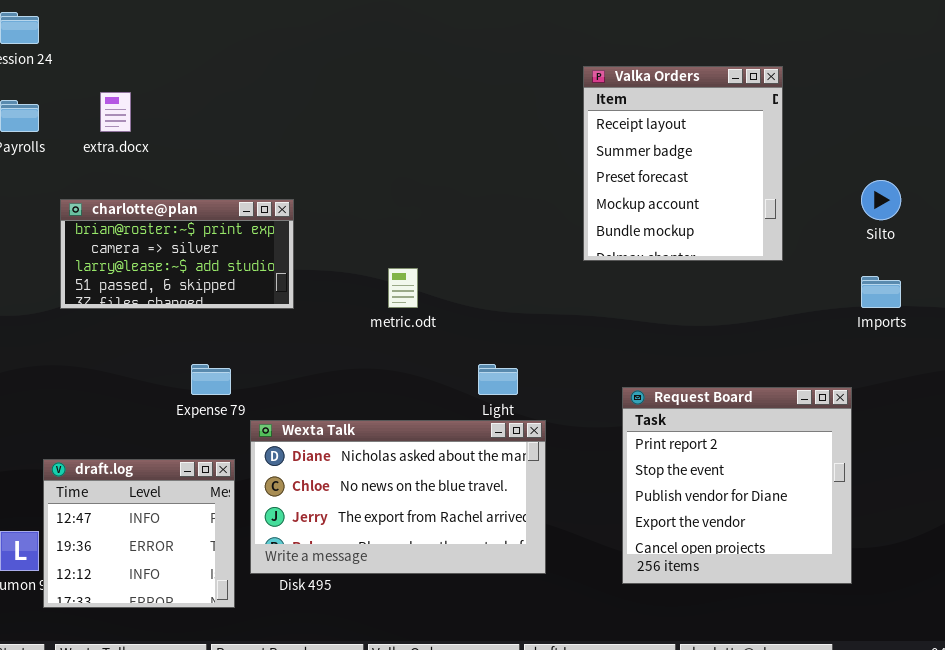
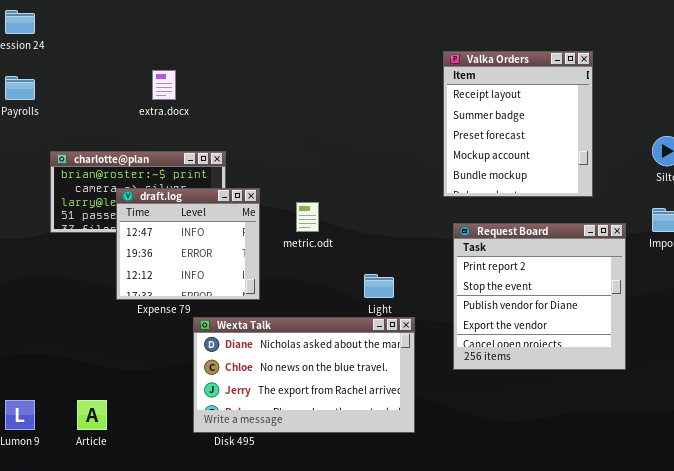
extra.docx: [100,92,131,132] -> [152,70,176,100], moved
Request Board: [622,387,852,584] -> [453,223,626,370], moved
draft.log: [43,459,235,608] -> [116,188,260,300], moved

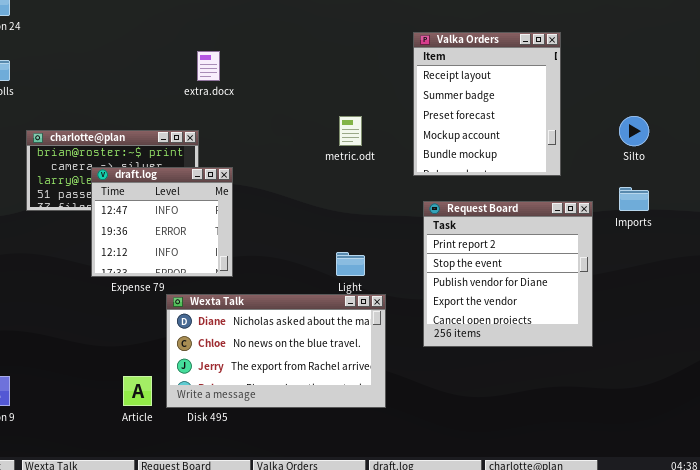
extra.docx: [152,70,176,100] -> [197,51,220,81], moved
metric.odt: [296,202,319,232] -> [339,116,362,146], moved
Article: [77,400,107,430] -> [123,376,152,406], moved

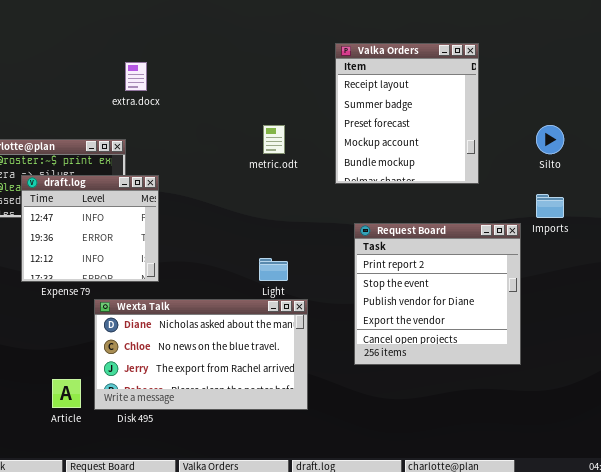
Request Board: [423,201,593,347] -> [354,223,521,365], moved

